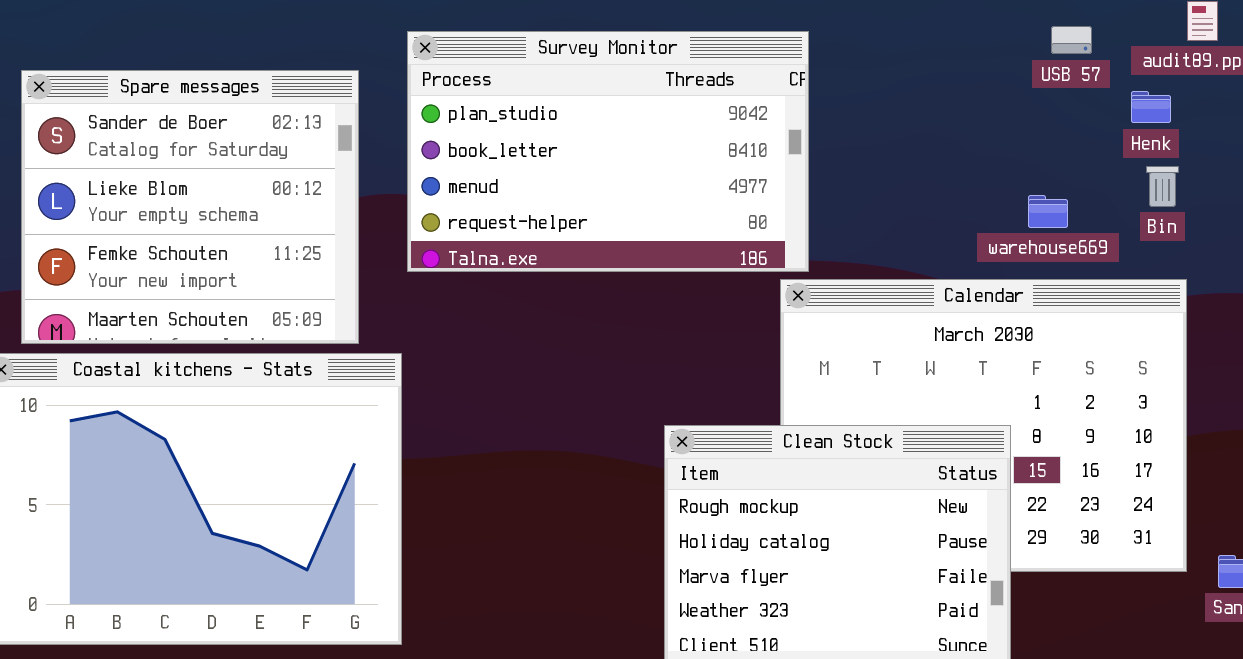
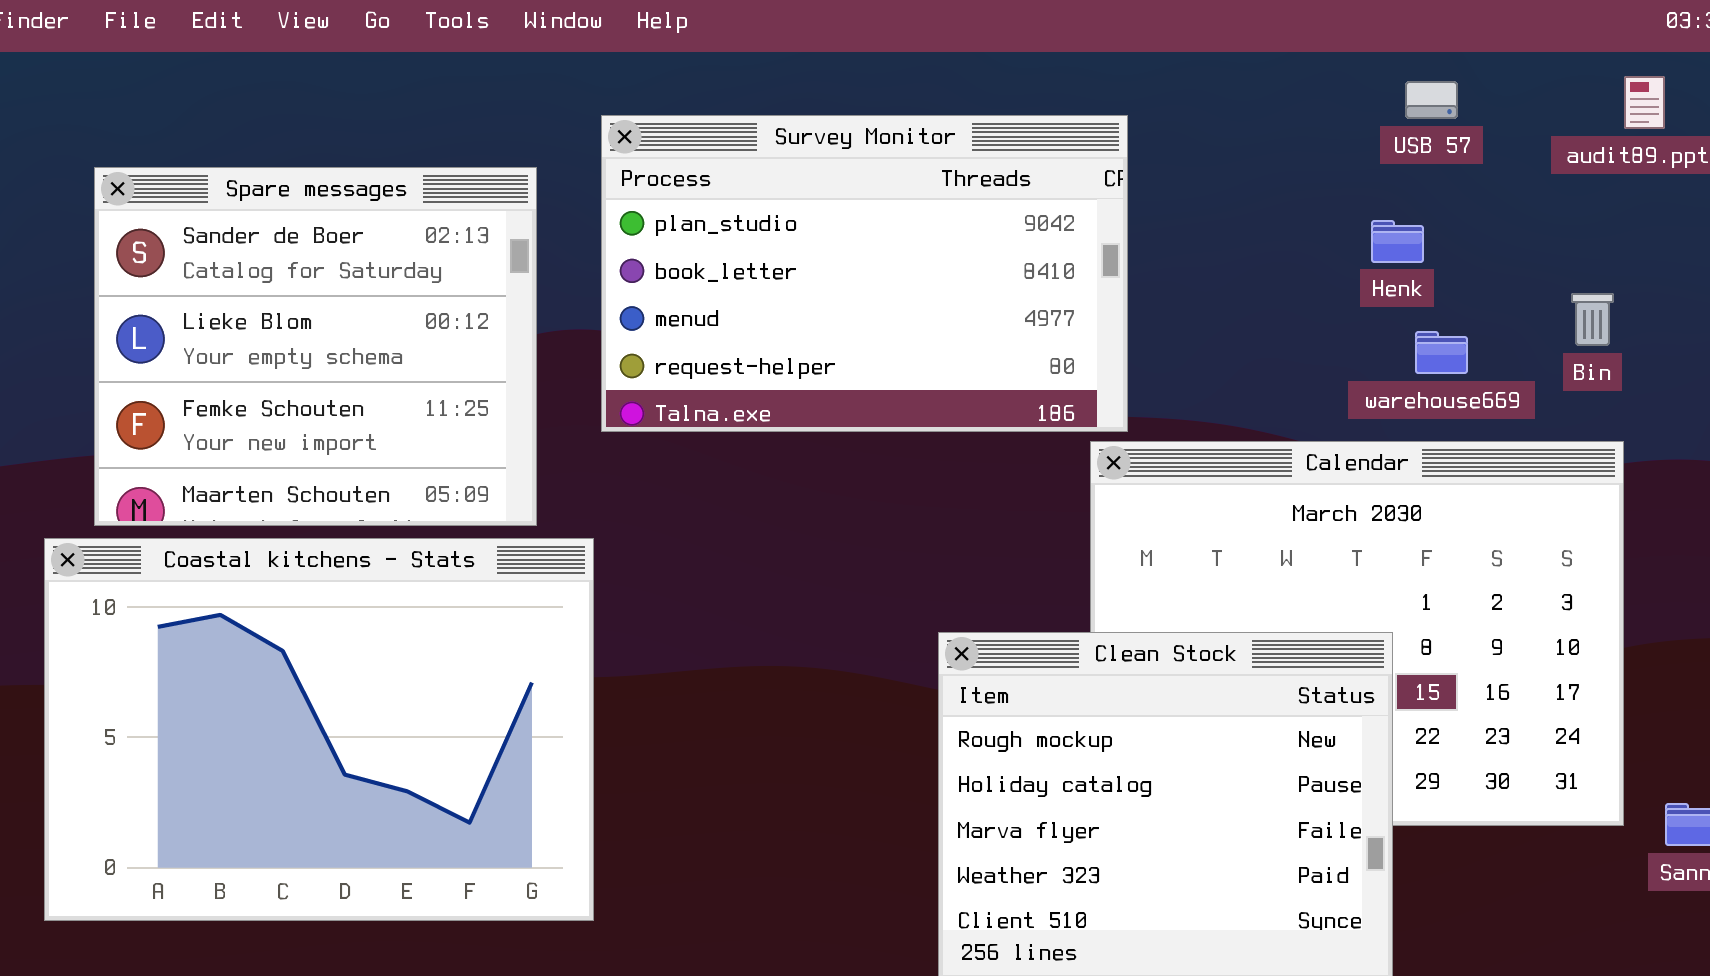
USB 57: [1051,26,1092,54] -> [1405,81,1458,119], moved
Henk: [1131,91,1171,123] -> [1371,220,1424,263], moved

